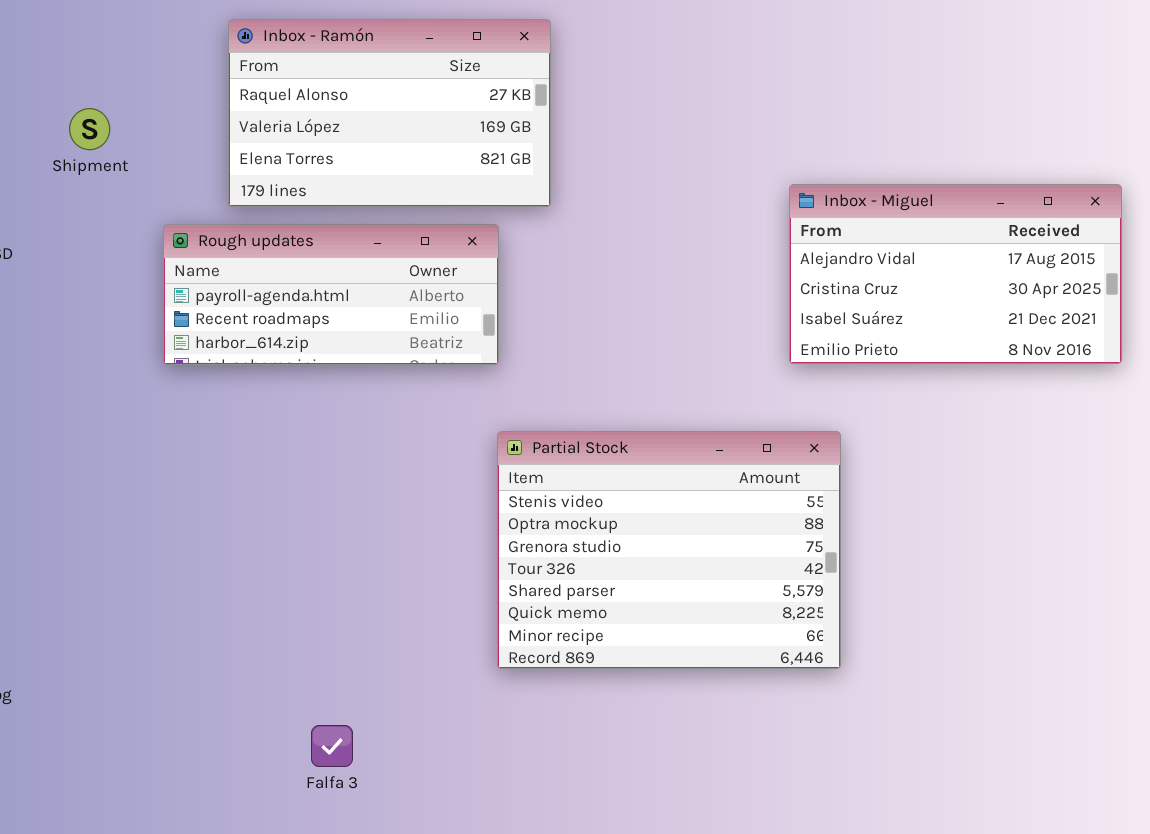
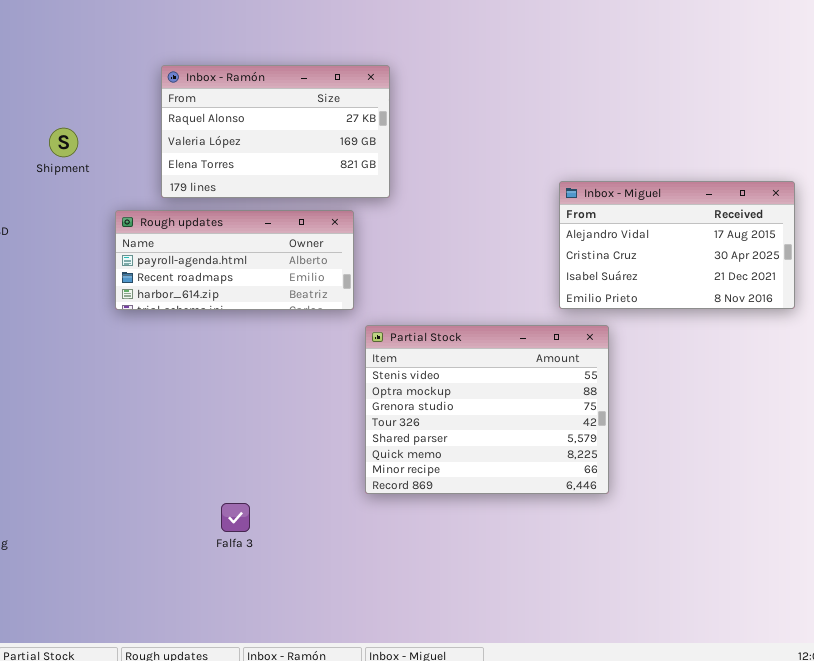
Partial Stock: [497,431,841,669] -> [365,325,609,494], moved
Falfa 3: [311,725,353,767] -> [221,503,250,532], moved

